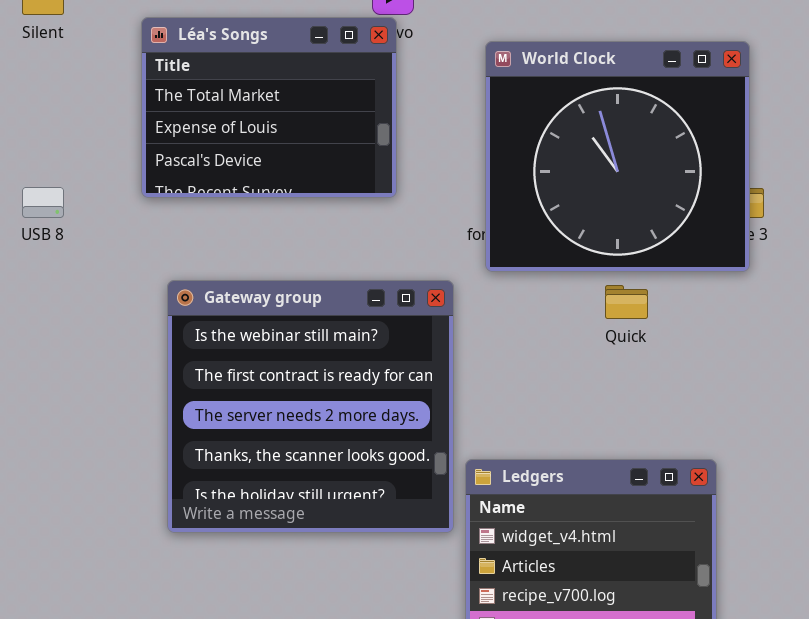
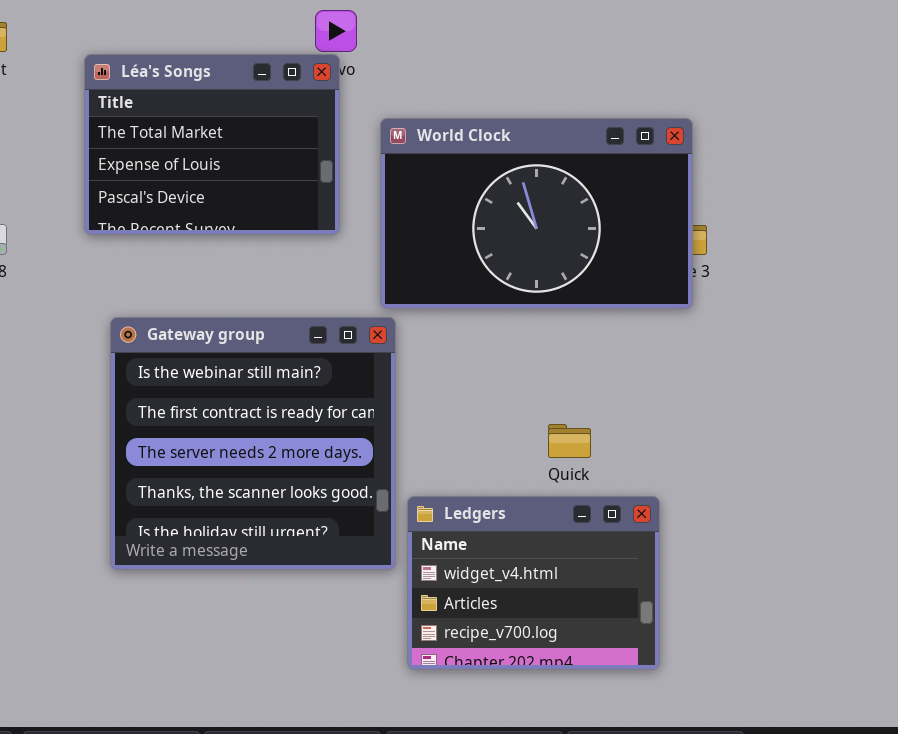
World Clock: [485,41,750,272] -> [380,118,693,309], resized
Quick: [605,285,648,319] -> [548,424,591,458], moved

